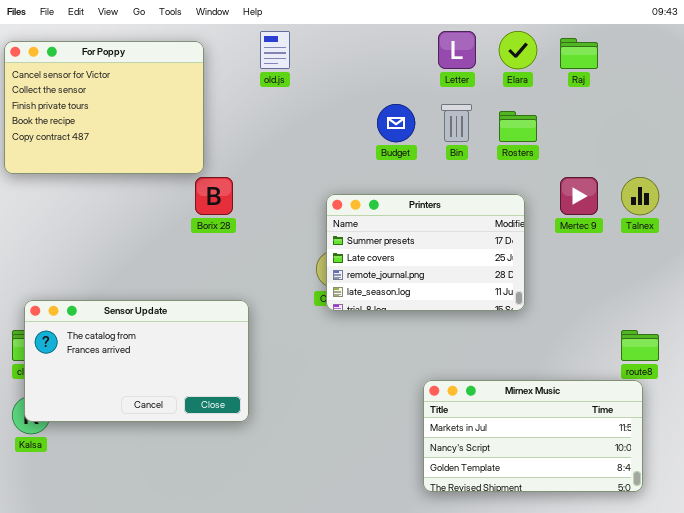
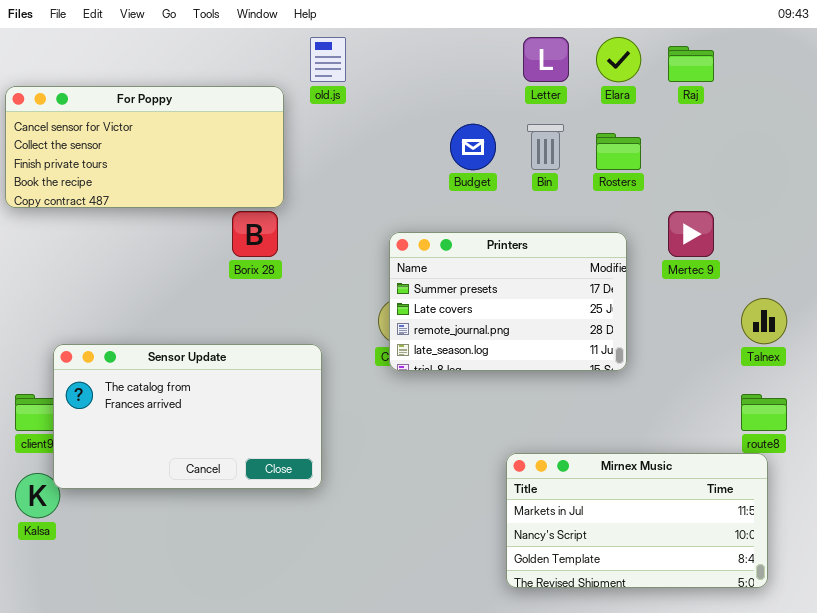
For Poppy: [4,41,204,174] -> [5,86,284,208], resized
Talnex: [621,177,659,215] -> [741,298,787,344], moved
Sensor Update: [24,300,249,422] -> [53,344,322,489], moved

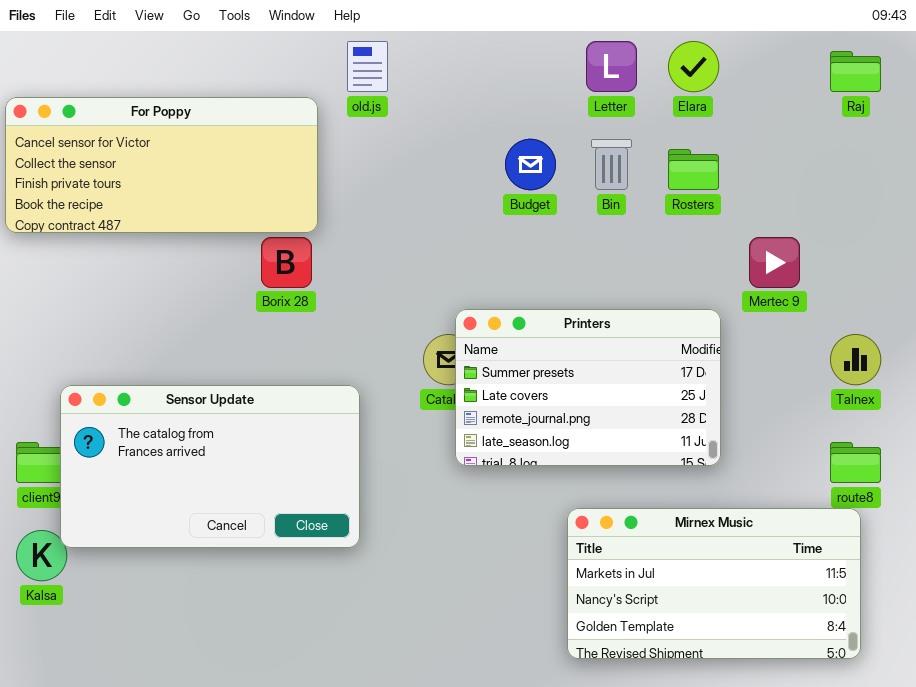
Raj: [668,46,714,82] -> [830,51,881,92], moved
Printers: [389,232,627,371] -> [455,309,721,466], moved

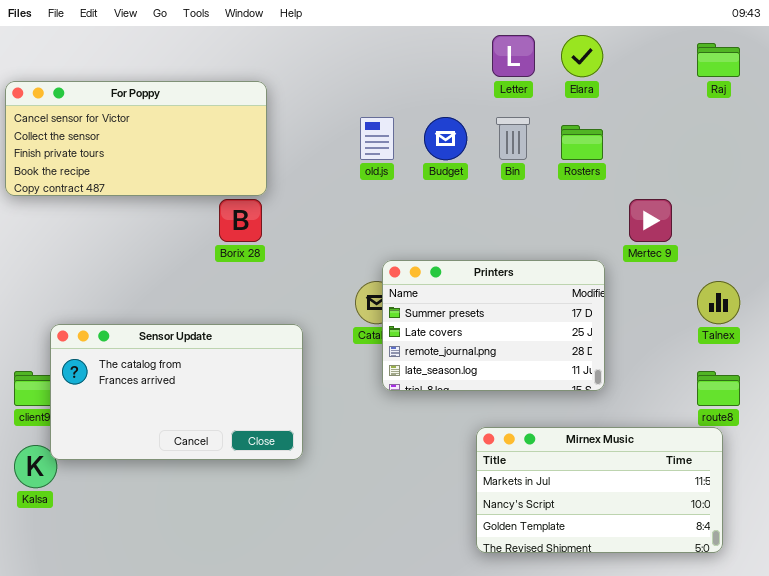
old.js: [347,41,388,92] -> [360,117,394,160], moved

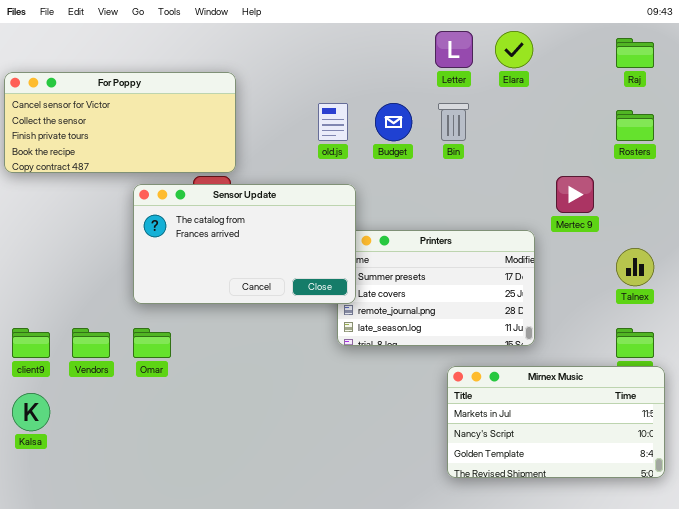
Rosters: [561,125,603,160] -> [616,110,654,141], moved
Sensor Update: [50,324,303,460] -> [133,184,356,304], moved
Mirnex Music: [476,427,723,553] -> [447,366,665,478], moved

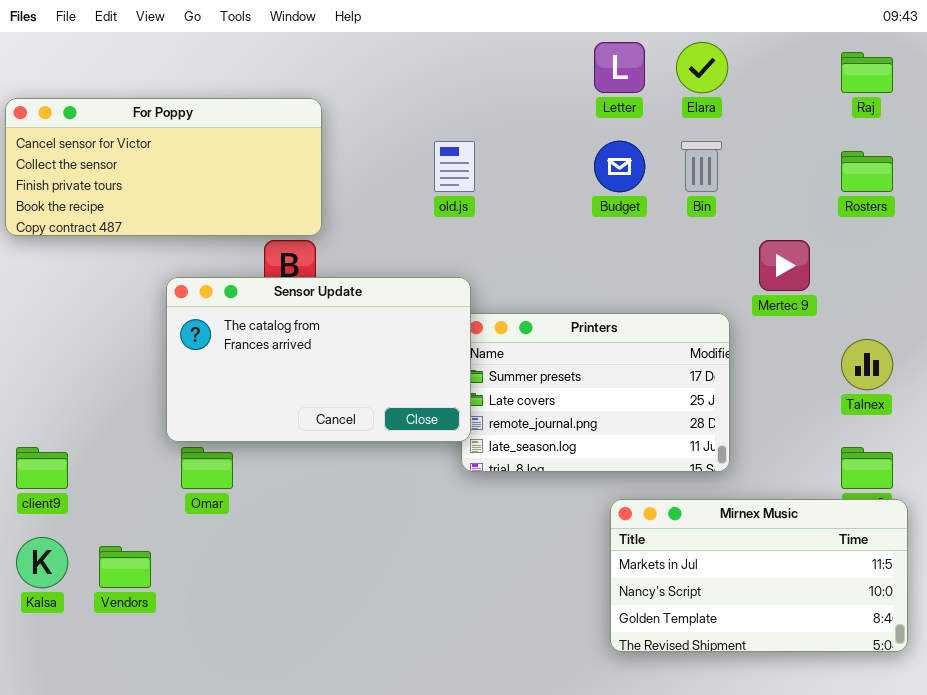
Budget: [375,103,412,141] -> [594,141,645,192], moved
Bin: [438,103,469,141] -> [681,141,722,192], moved
Sensor Update: [133,184,356,304] -> [166,277,471,442], moved
Vendors: [72,328,110,358] -> [99,546,151,588], moved

